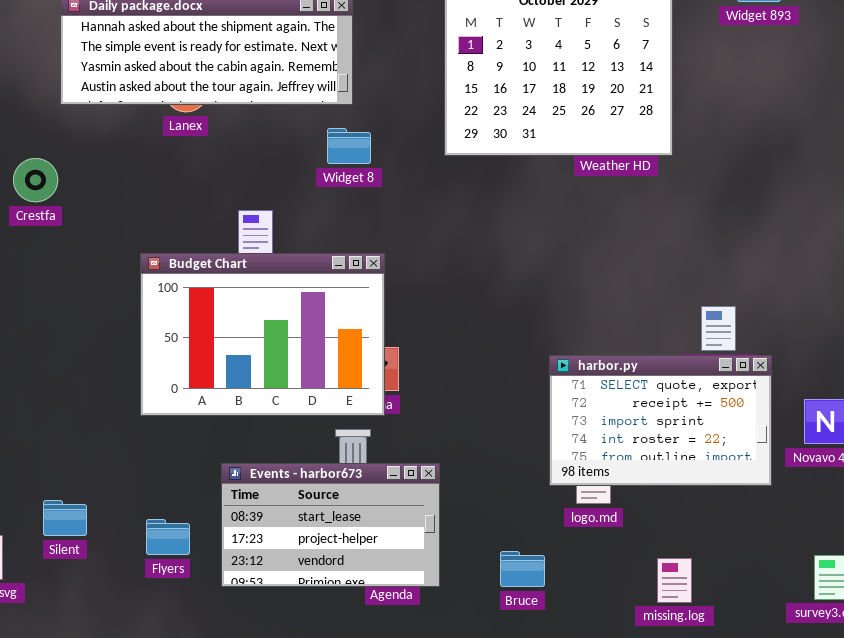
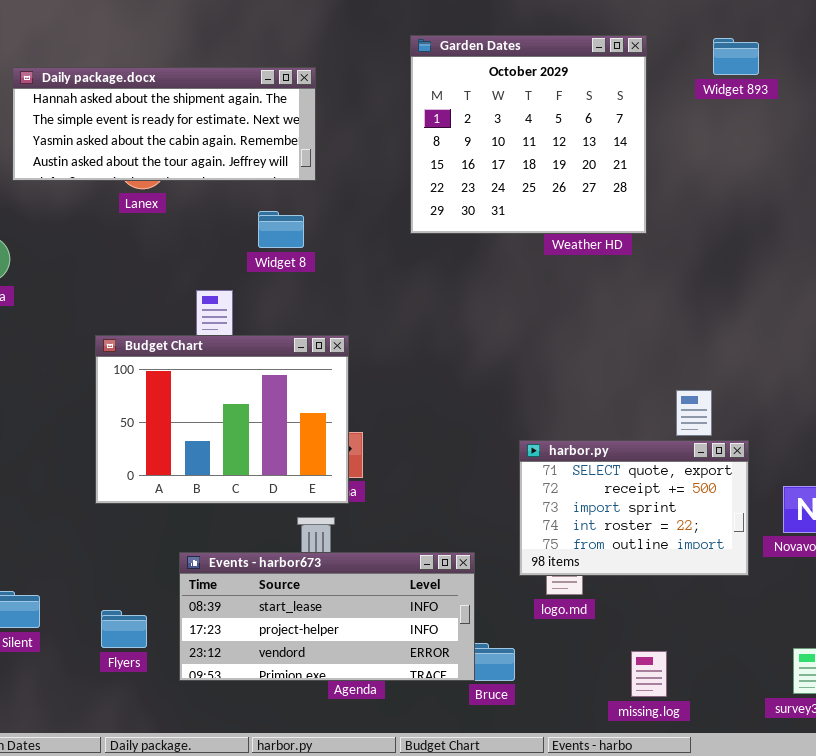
Widget 8: [327,128,371,164] -> [258,211,304,248], moved
Events - harbor673: [221,463,440,587] -> [179,552,475,681], resized

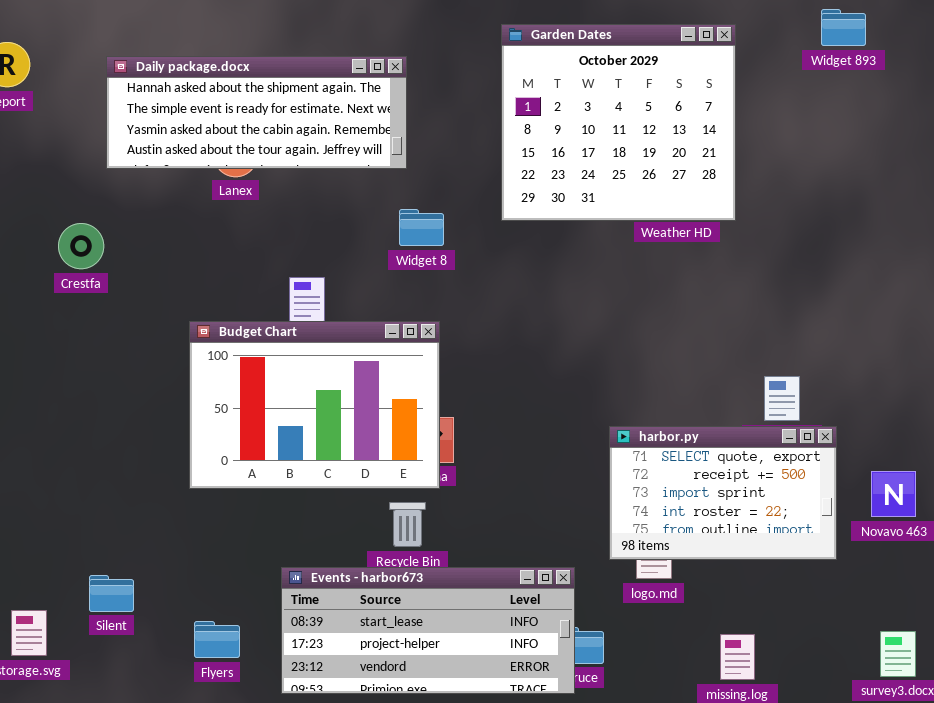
Widget 893: [713,38,759,75] -> [821,9,866,46], moved
Widget 8: [258,211,304,248] -> [399,209,444,246], moved
Events - harbor673: [179,552,475,681] -> [281,567,575,694], moved
Flyers: [101,610,147,648] -> [194,621,240,658], moved

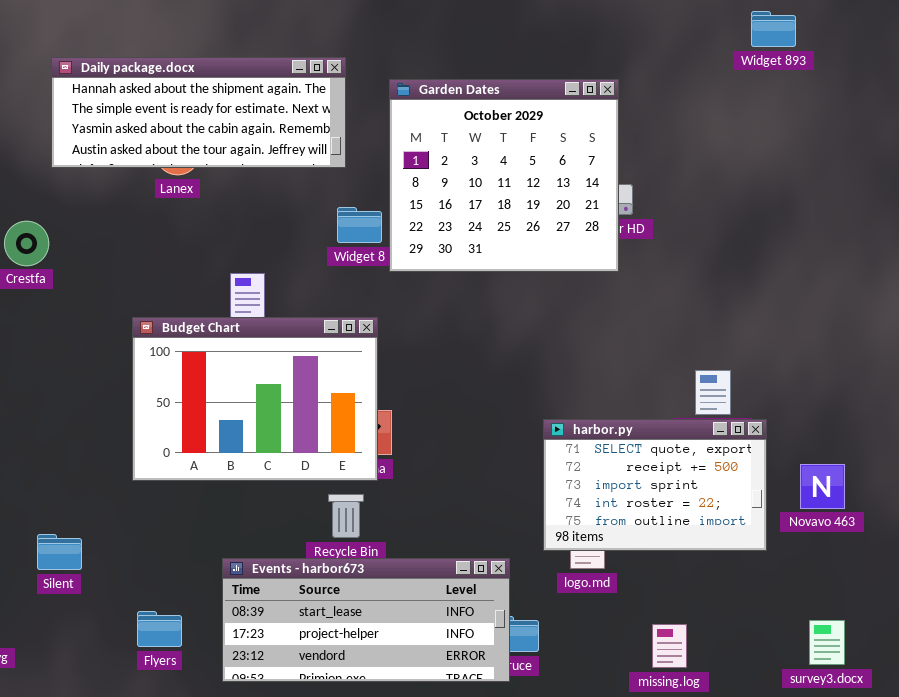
Garden Dates: [501,24,736,221] -> [389,79,619,272], moved
Silent: [89,575,134,612] -> [37,534,82,570], moved

